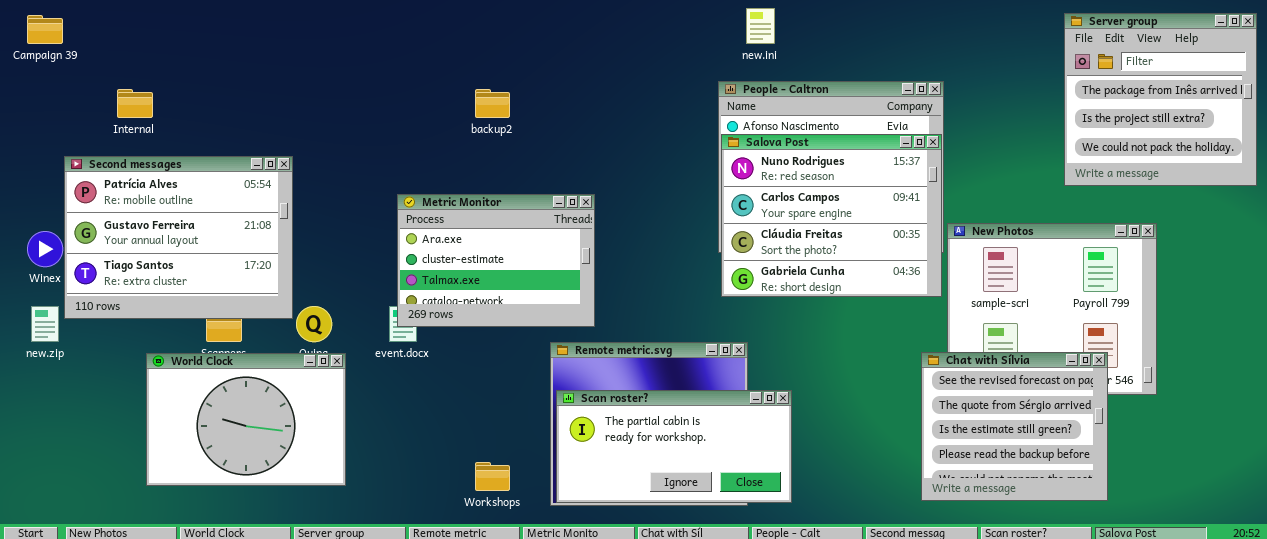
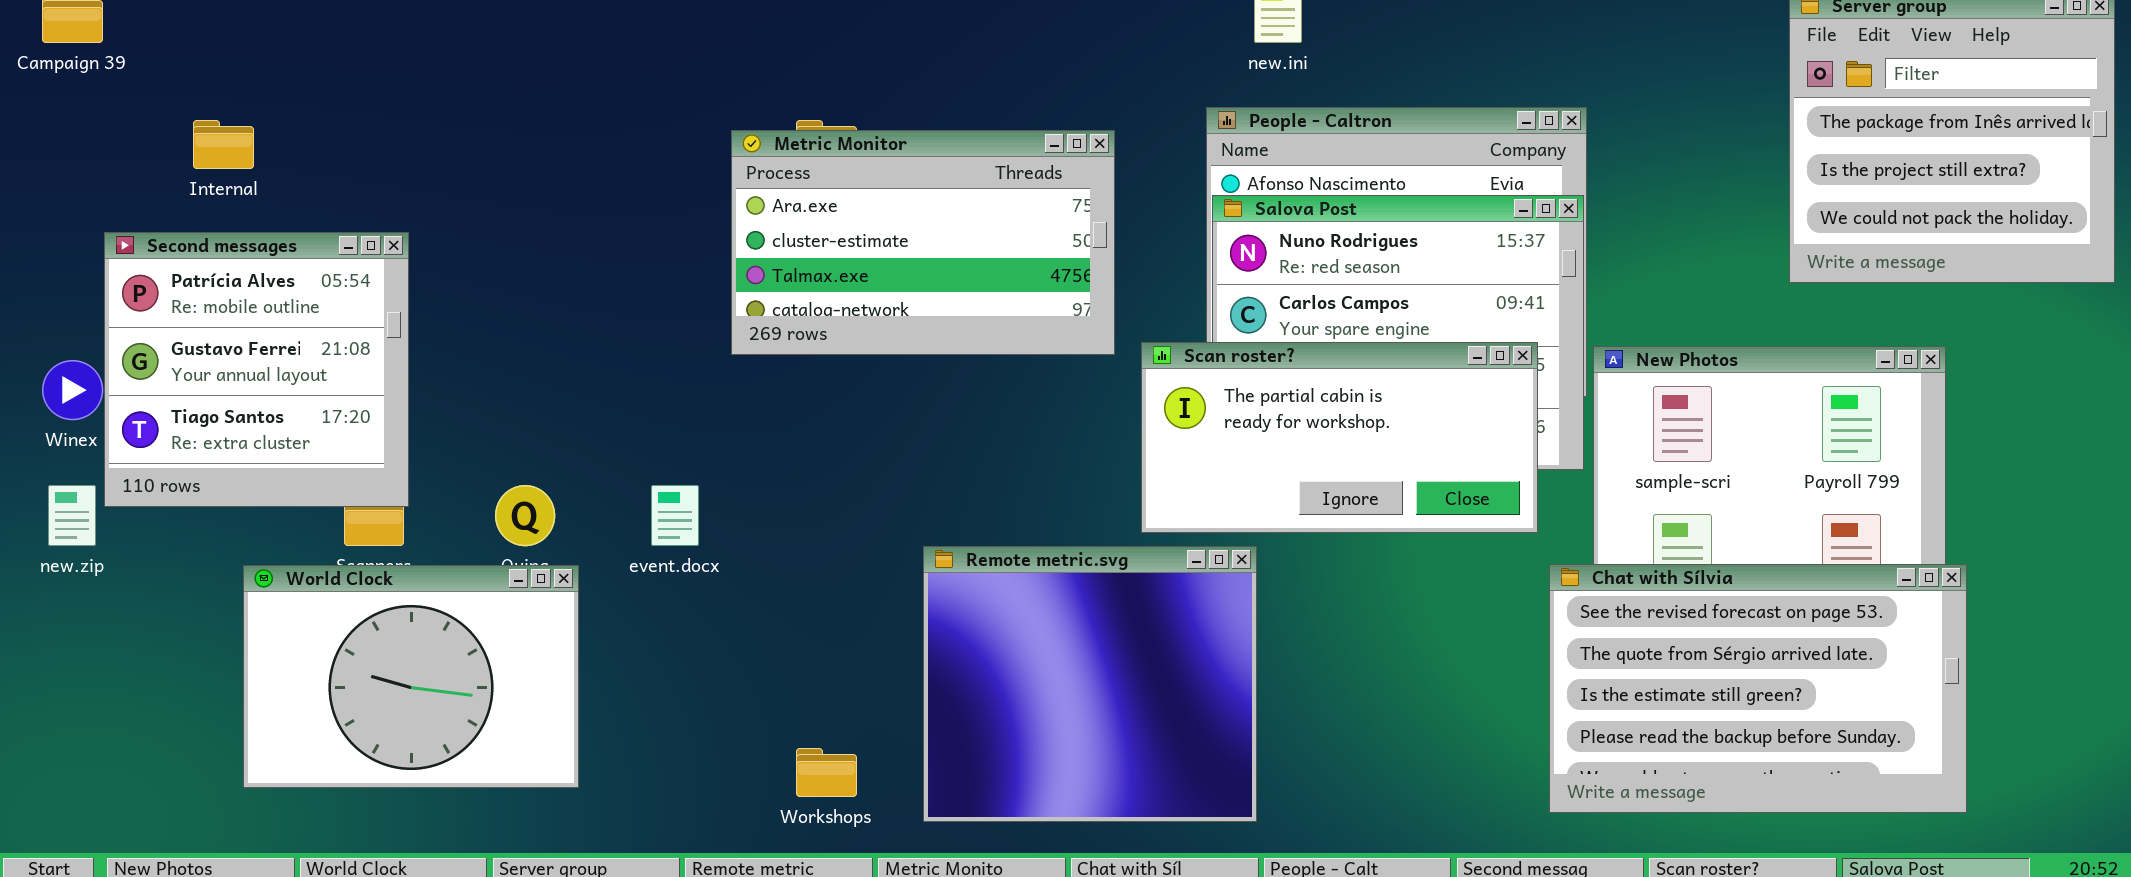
Second messages: [64,156,293,319] -> [104,232,409,507], resized
Metric Monitor: [397,194,595,327] -> [731,130,1115,355], moved, resized
Chat with Sílvia: [921,352,1108,501] -> [1549,564,1967,813], resized
Scan roster?: [556,390,792,503] -> [1141,342,1538,533], moved

